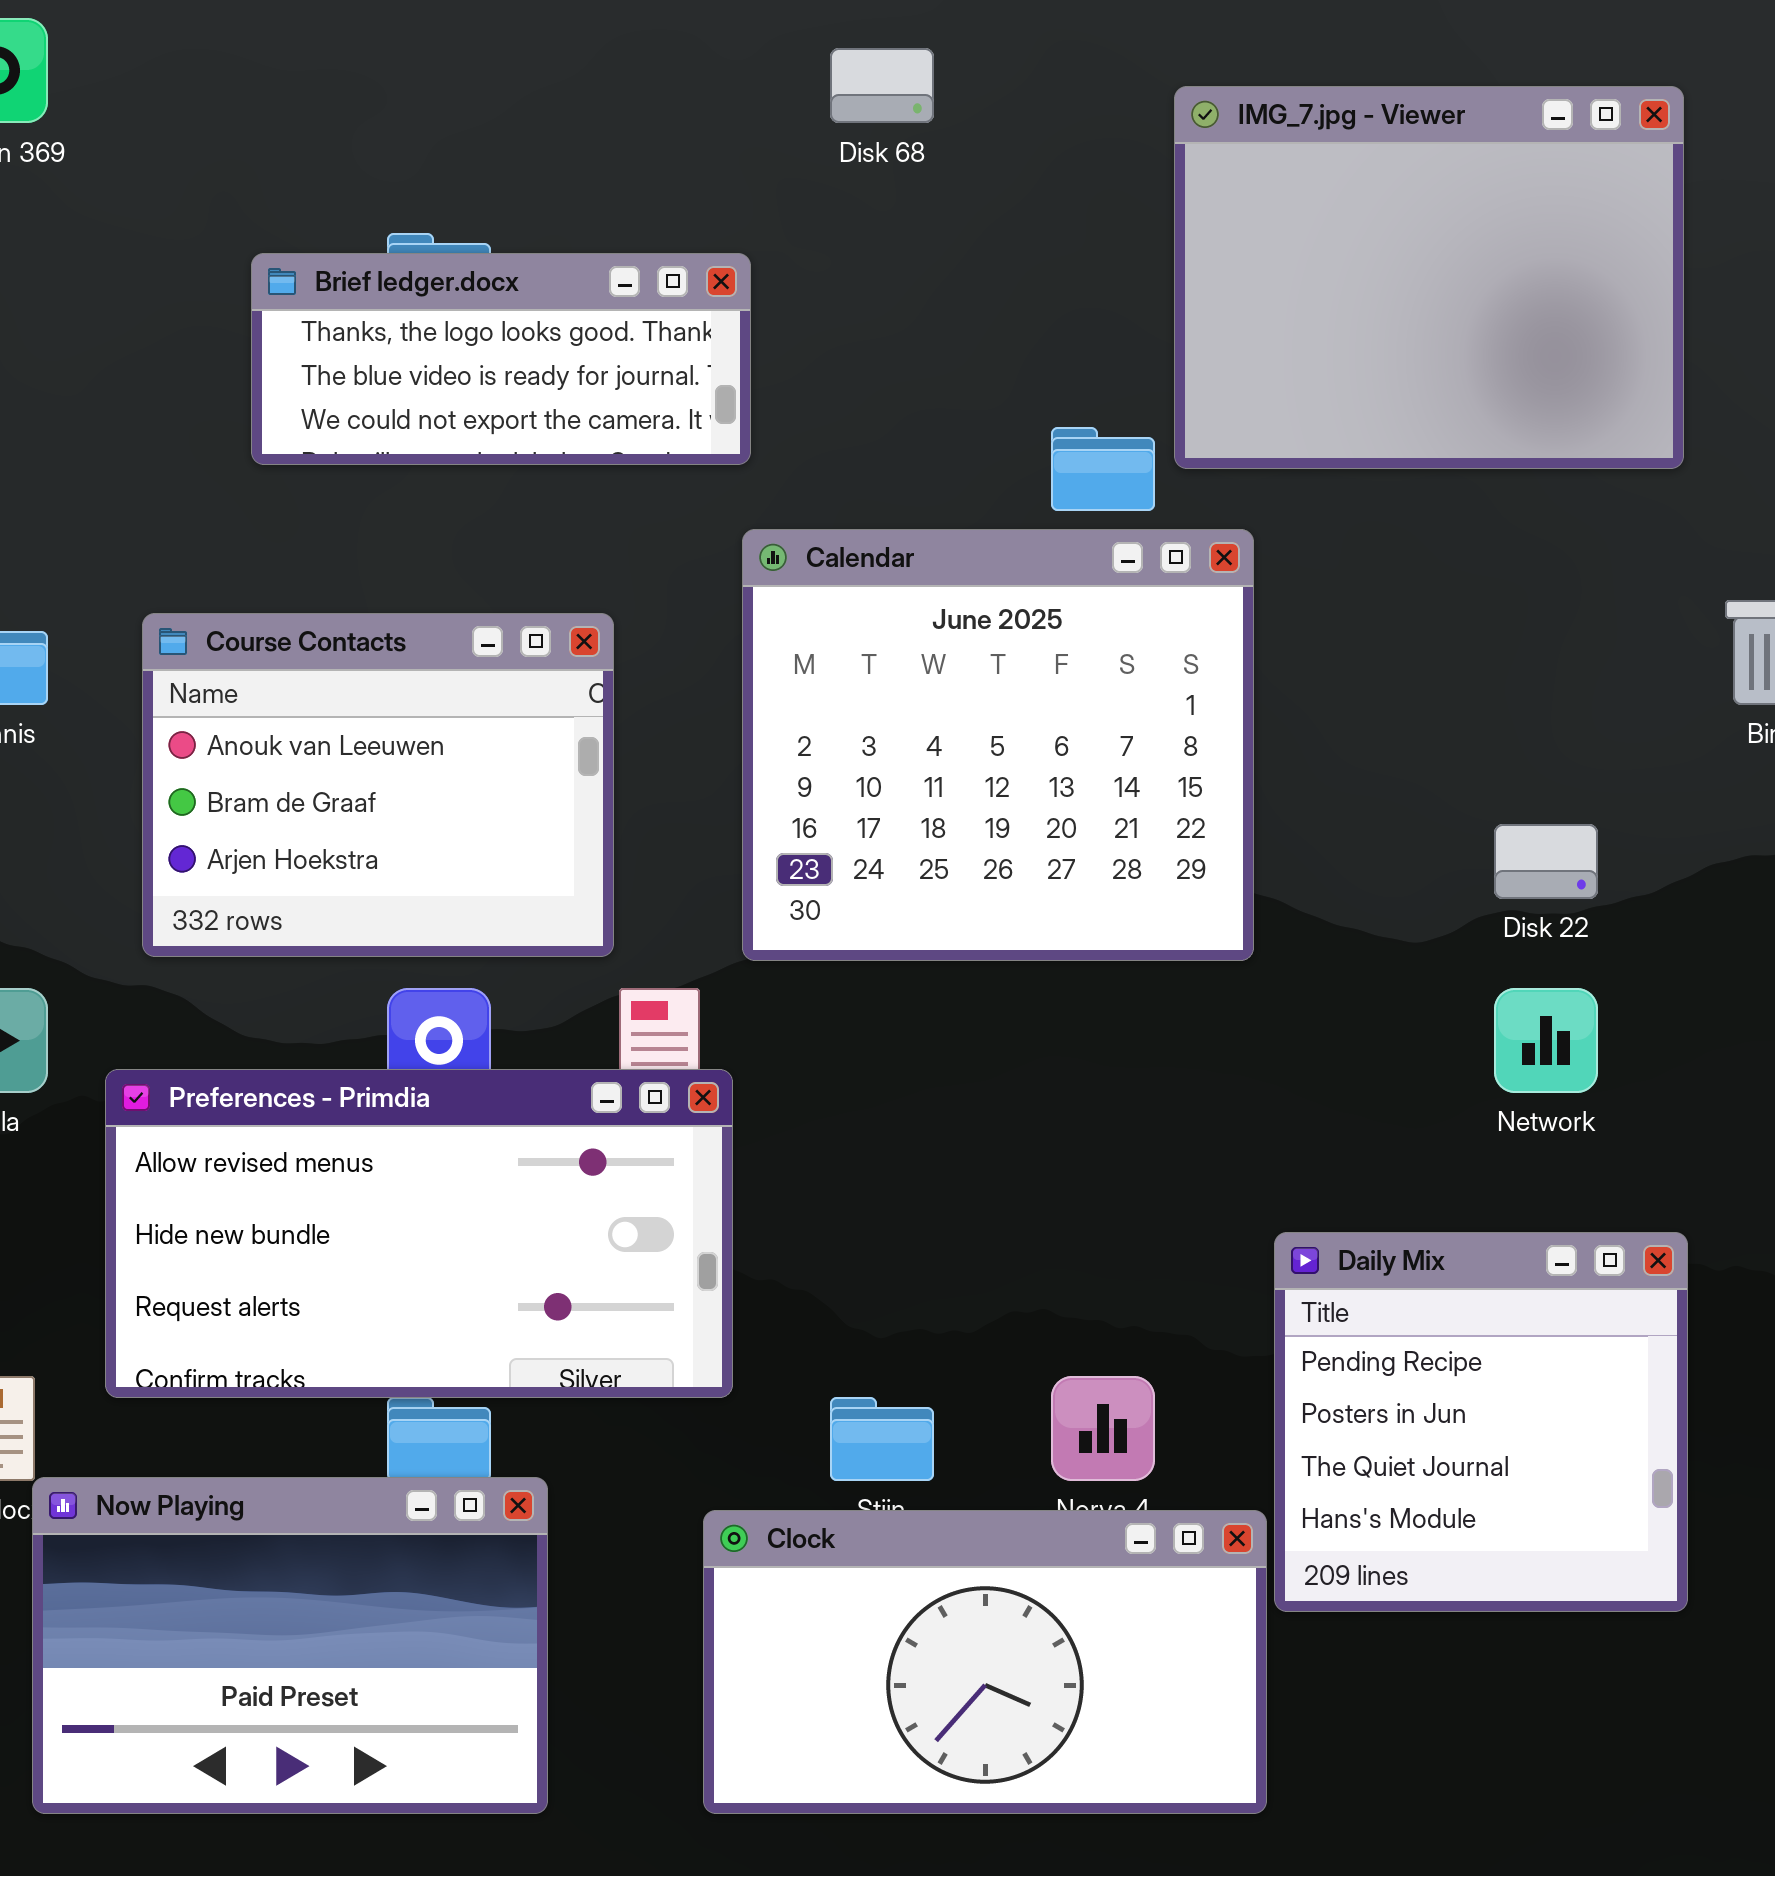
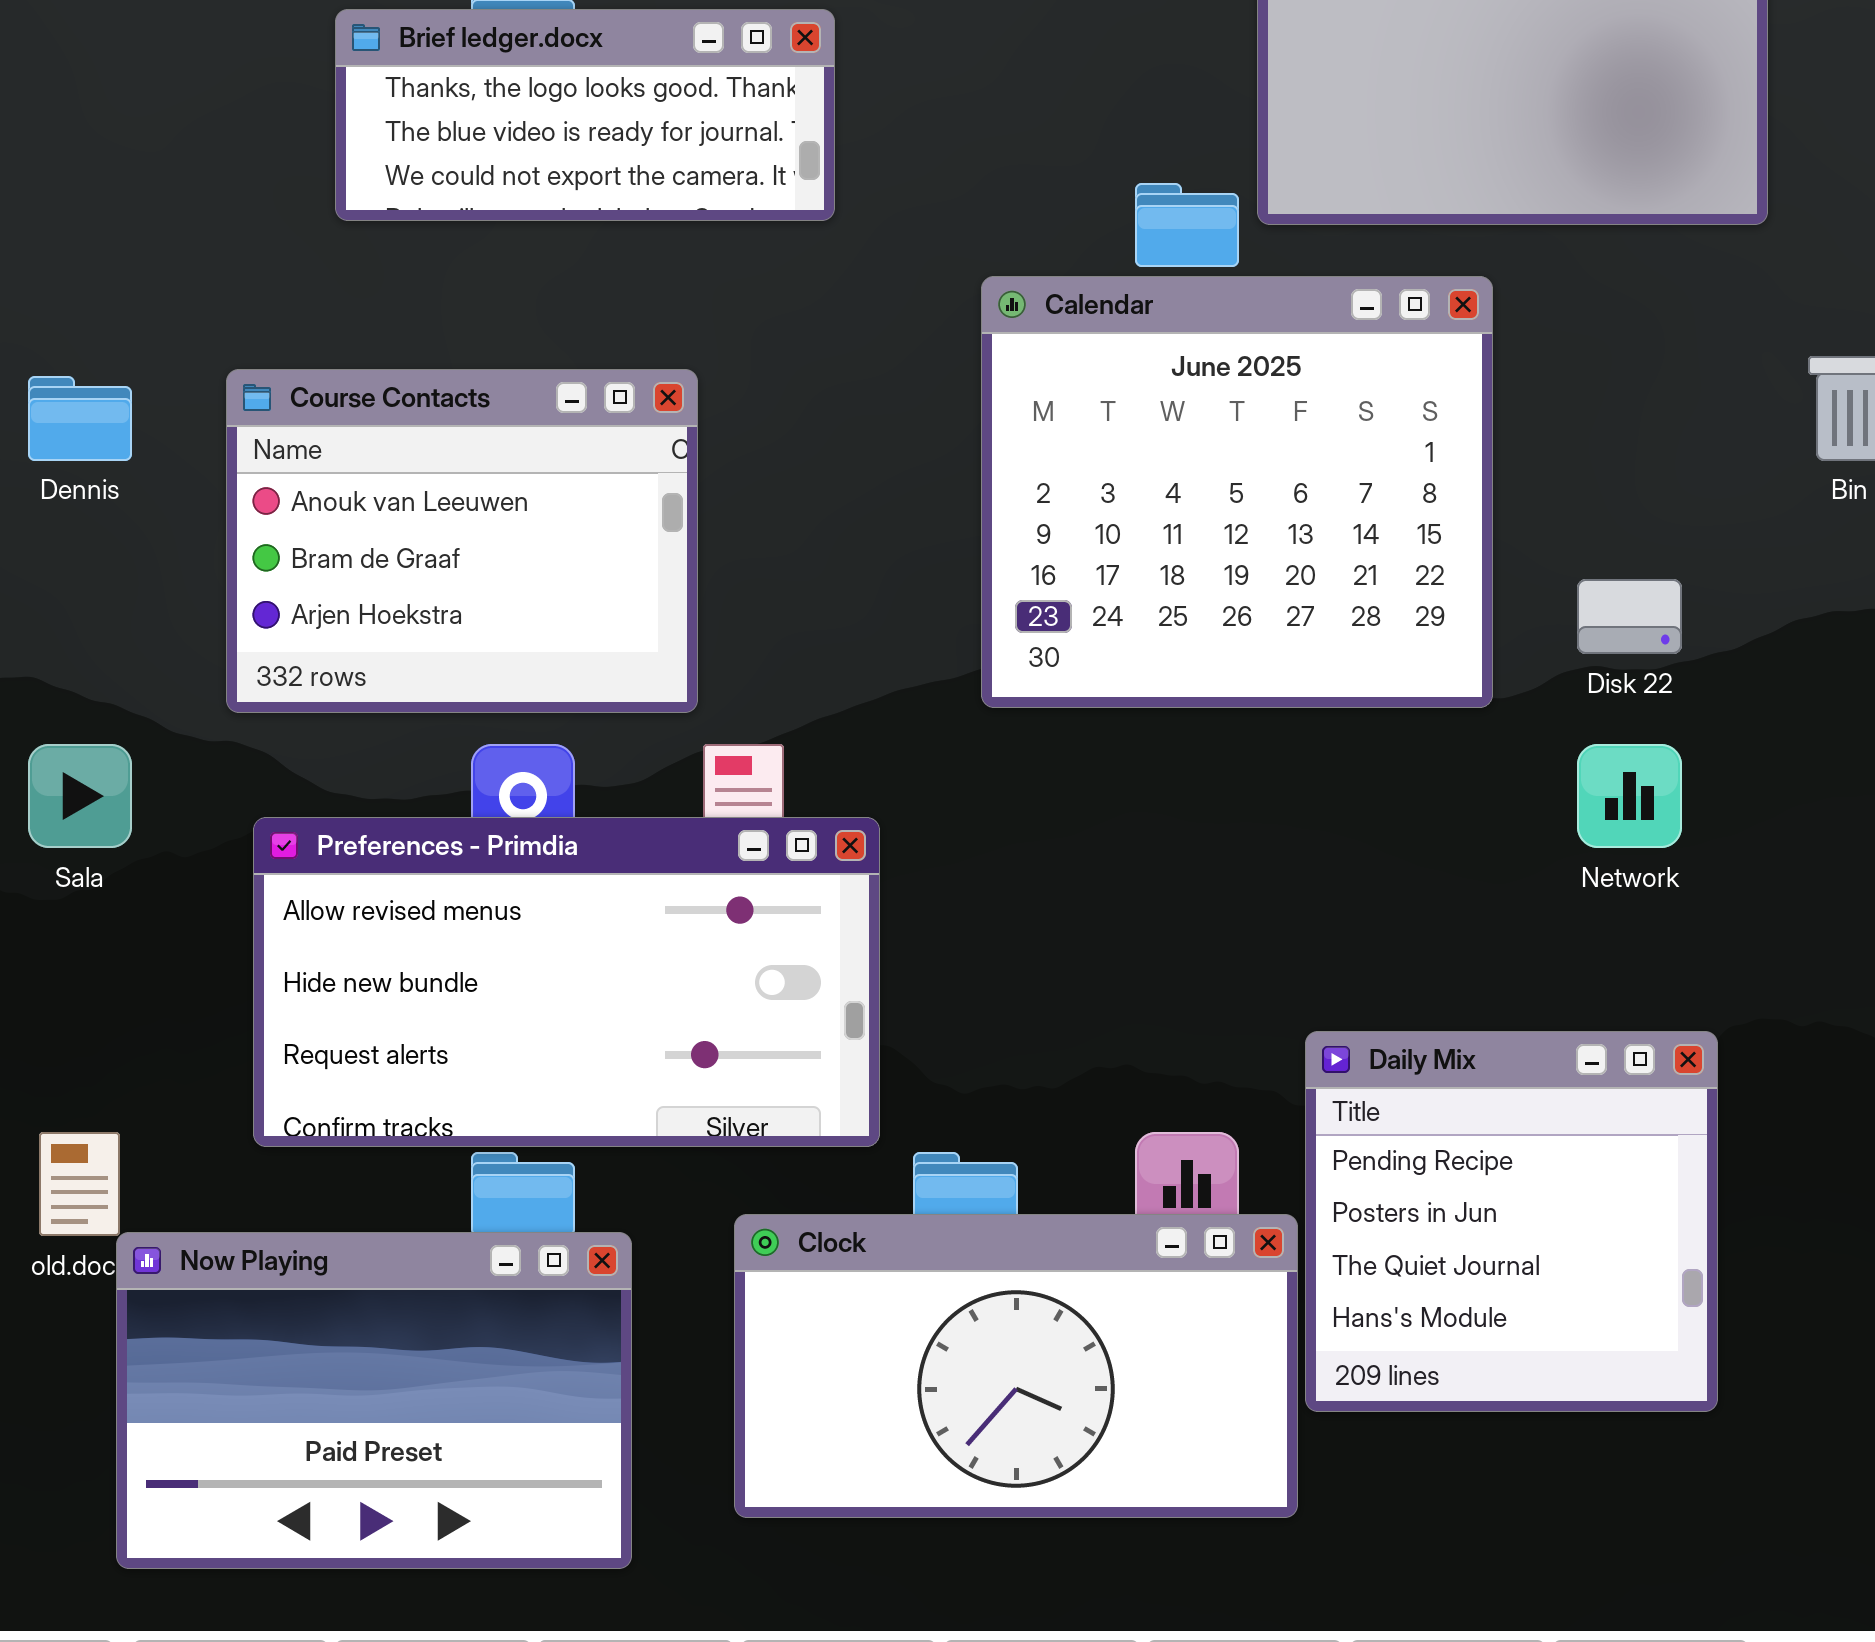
Calendar: [742,529,1254,961] -> [981,276,1493,708], moved
Preferences - Primdia: [105,1069,733,1398] -> [253,817,880,1147], moved
Daily Mix: [1274,1232,1688,1612] -> [1305,1031,1718,1412], moved
Clock: [703,1510,1267,1814] -> [734,1214,1298,1518], moved

